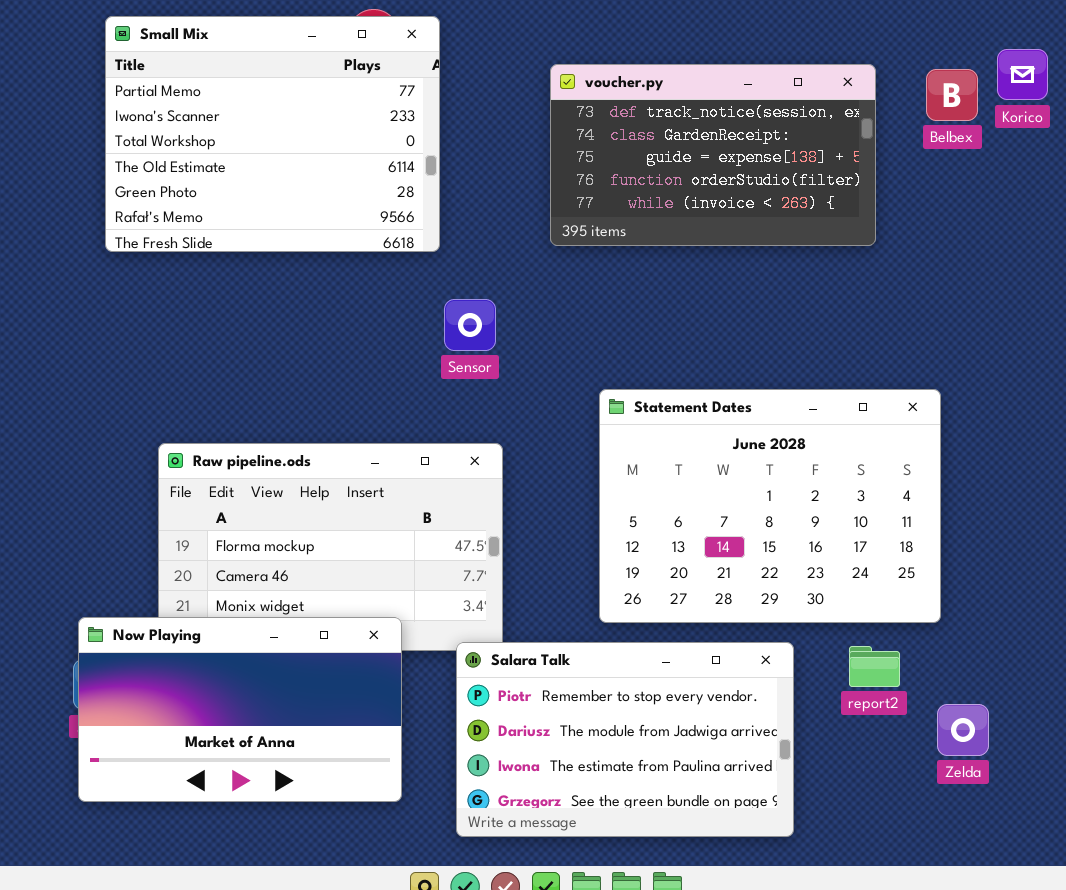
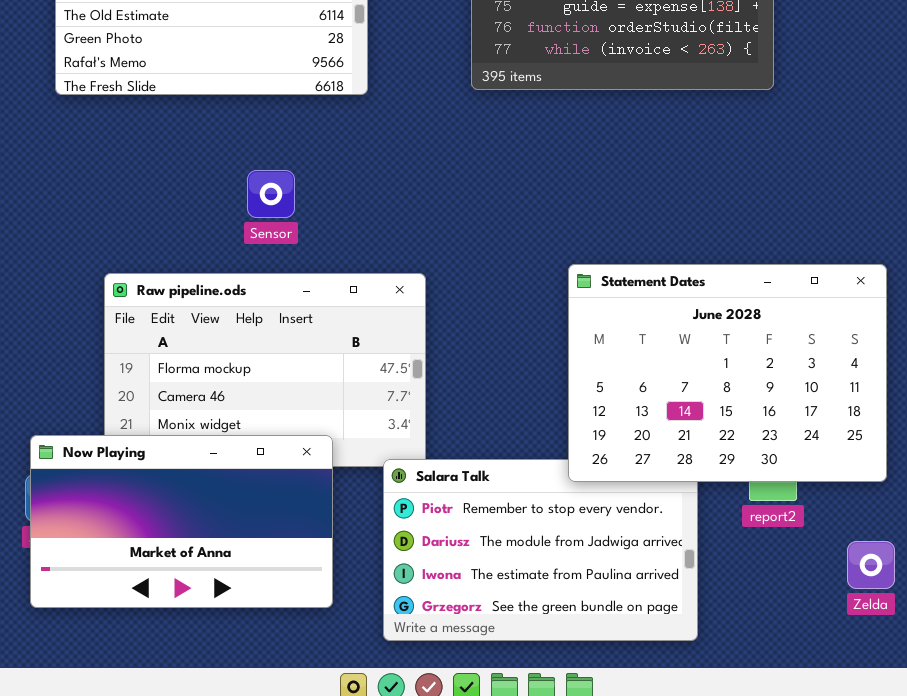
Sensor: [444,299,496,351] -> [247,170,295,218], moved
Statement Dates: [599,389,941,623] -> [568,264,887,482], moved
Zelda: [937,704,989,756] -> [847,541,895,589], moved

